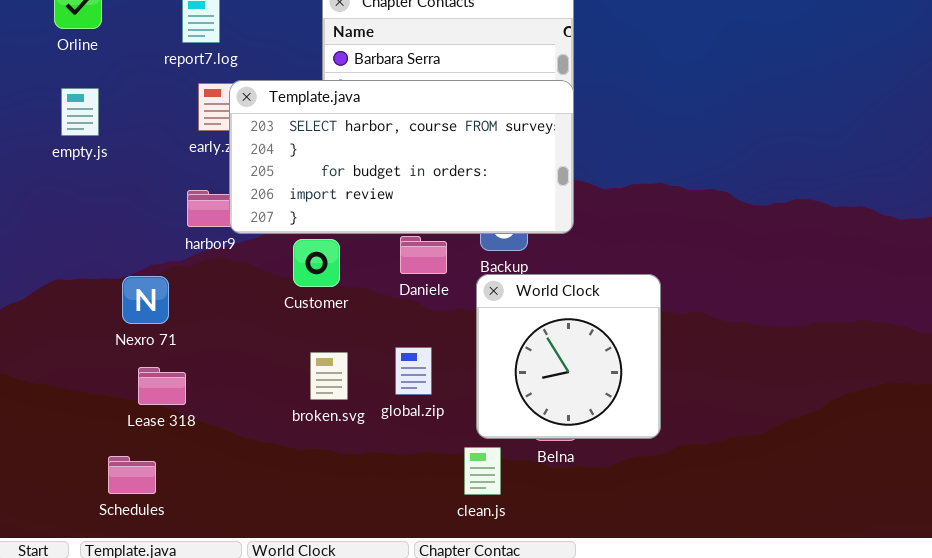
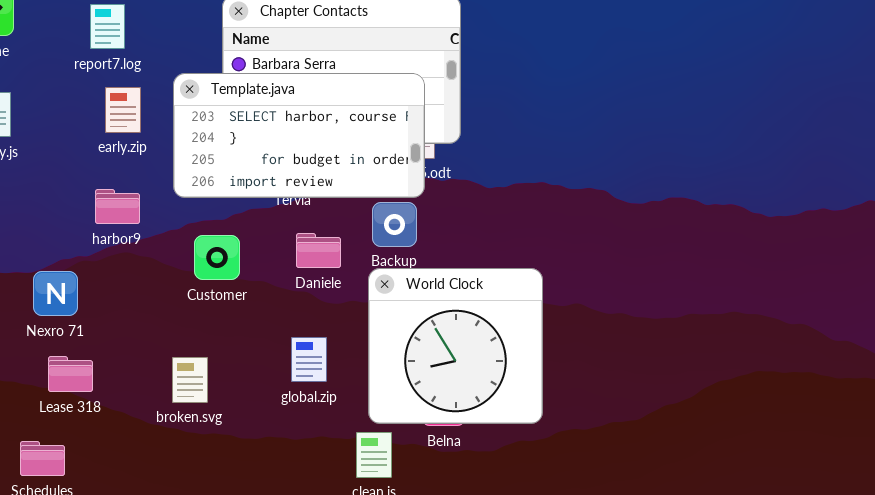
Template.java: [229,80,574,234] -> [173,73,425,198], moved, resized
broken.svg: [310,352,348,400] -> [172,357,208,403], moved

